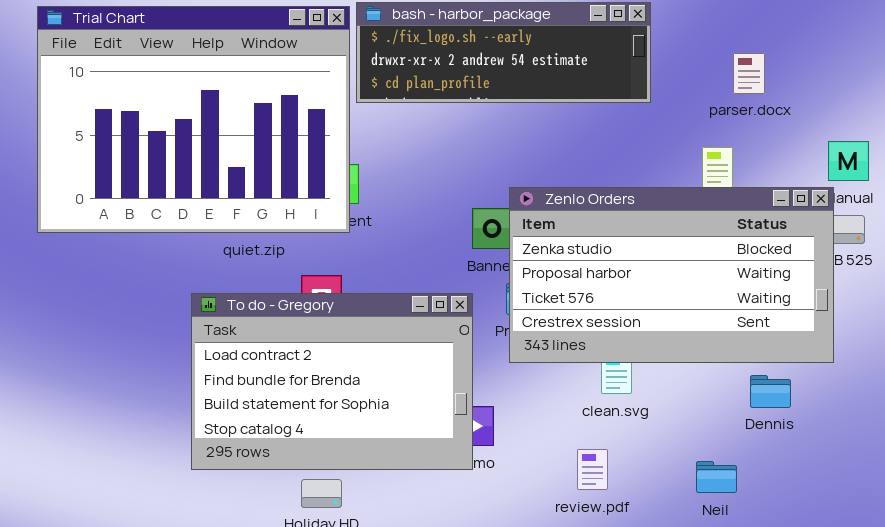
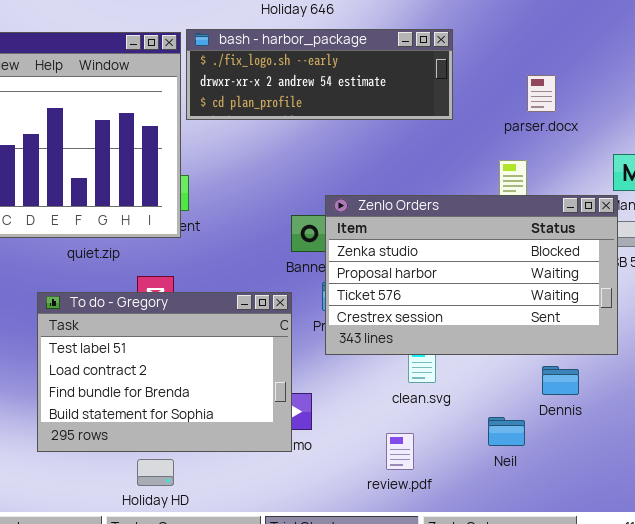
To do - Gregory: [191,293,473,470] -> [37,292,292,452], scrolled up 1 row
Neil: [696,461,737,493] -> [488,417,525,446], moved

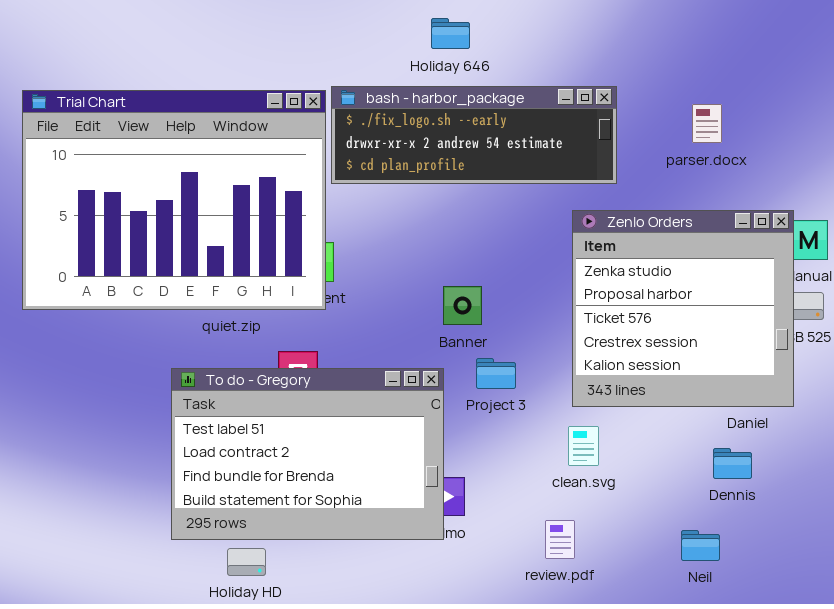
parser.docx: [527,75,556,112] -> [692,104,722,143], moved
Zenlo Orders: [325,195,618,355] -> [572,210,794,407], moved, resized
Neil: [488,417,525,446] -> [681,530,720,561], moved
Holiday HD: [137,459,174,486] -> [227,548,266,576], moved

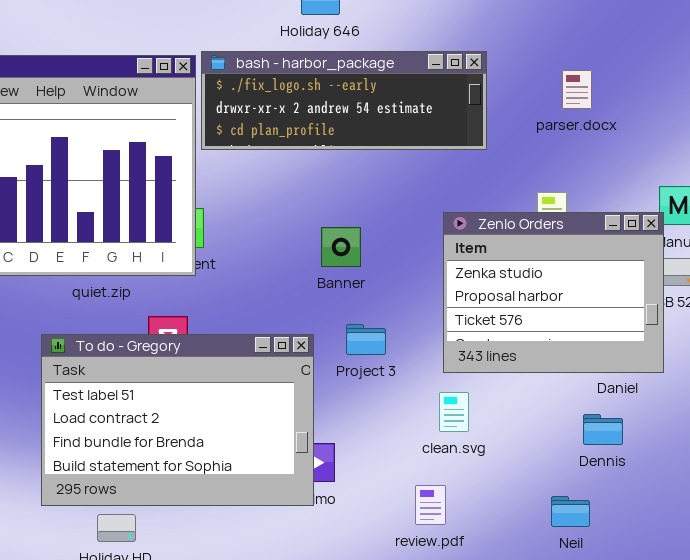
Zenlo Orders: [572,210,794,407] -> [443,212,664,373], resized
Banner: [443,286,482,325] -> [321,227,361,267], moved

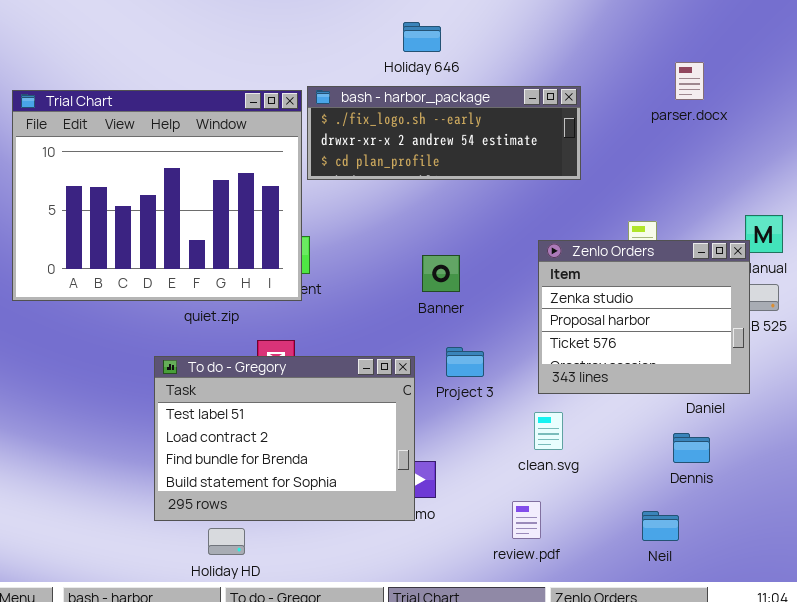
parser.docx: [562,70,592,109] -> [675,62,704,100], moved

